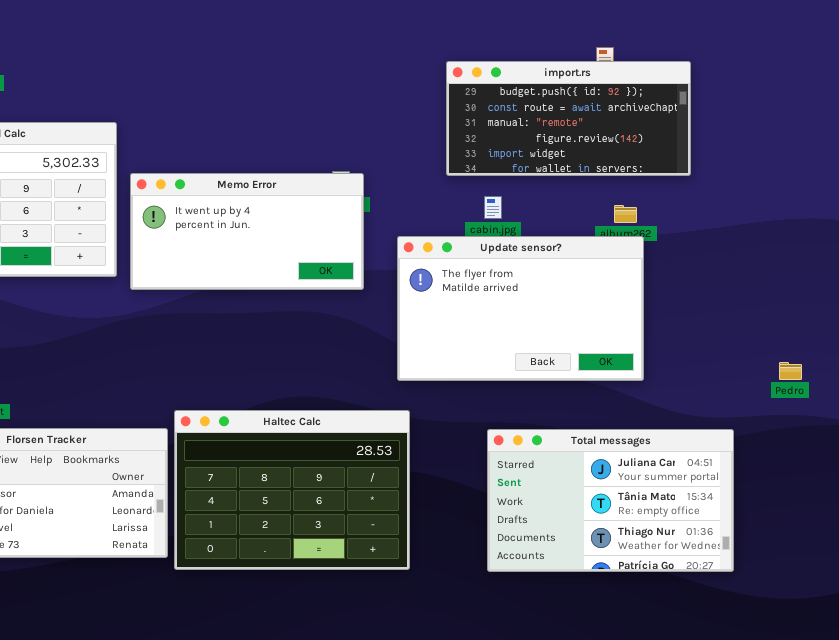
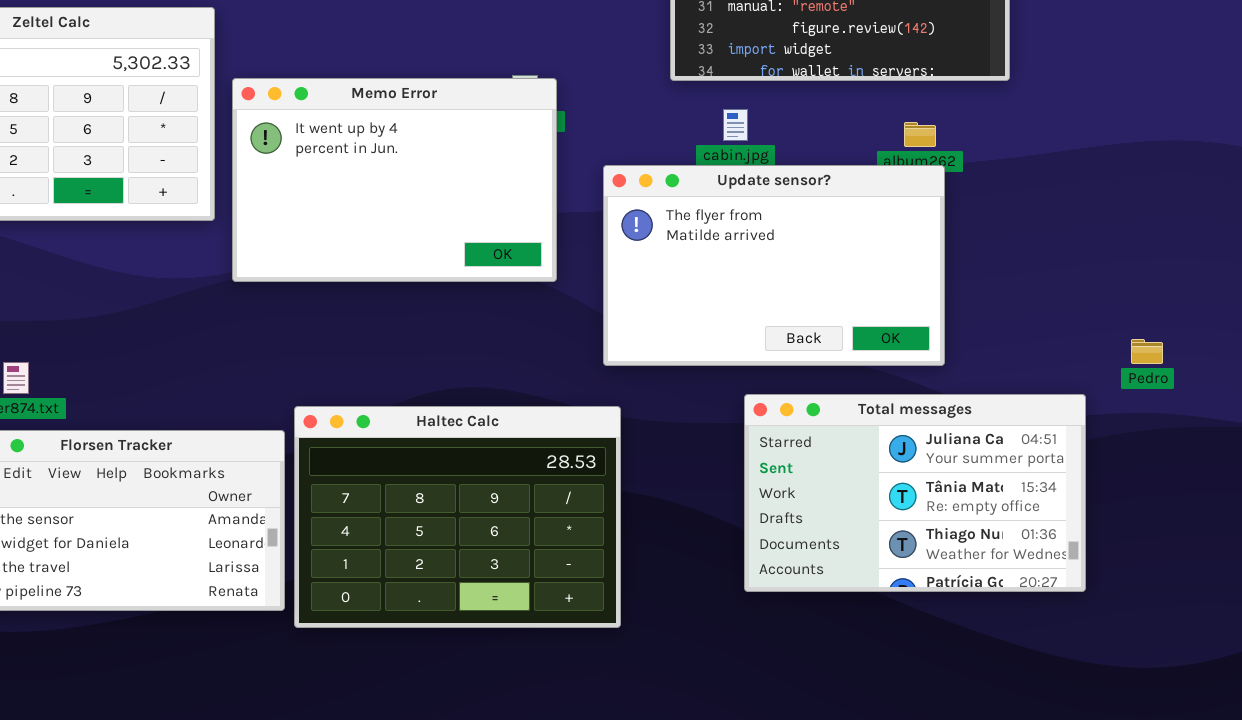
Memo Error: [130,173,364,290] -> [232,78,557,282], resized
Total messages: [487,429,734,572] -> [744,394,1086,592], moved

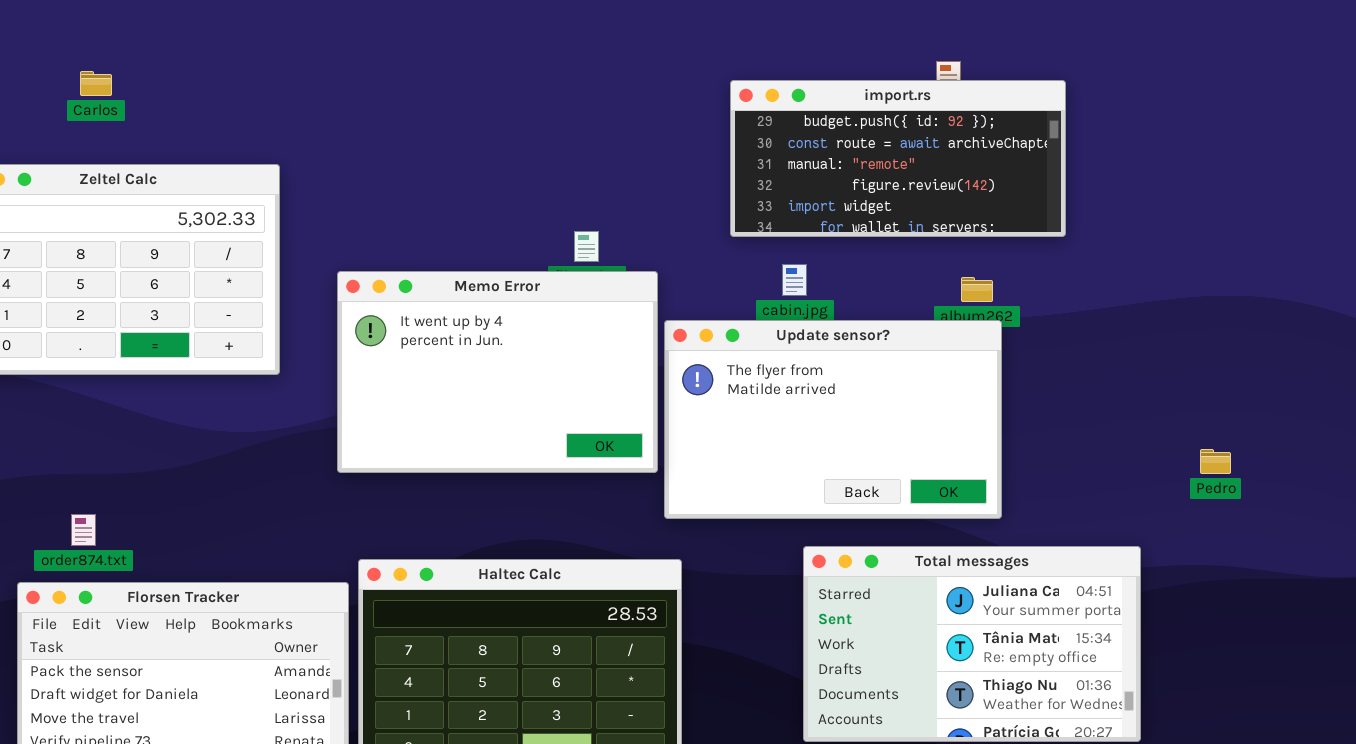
Memo Error: [232,78,557,282] -> [337,271,658,473], moved
Pedro: [1131,339,1163,364] -> [1200,449,1231,474], moved

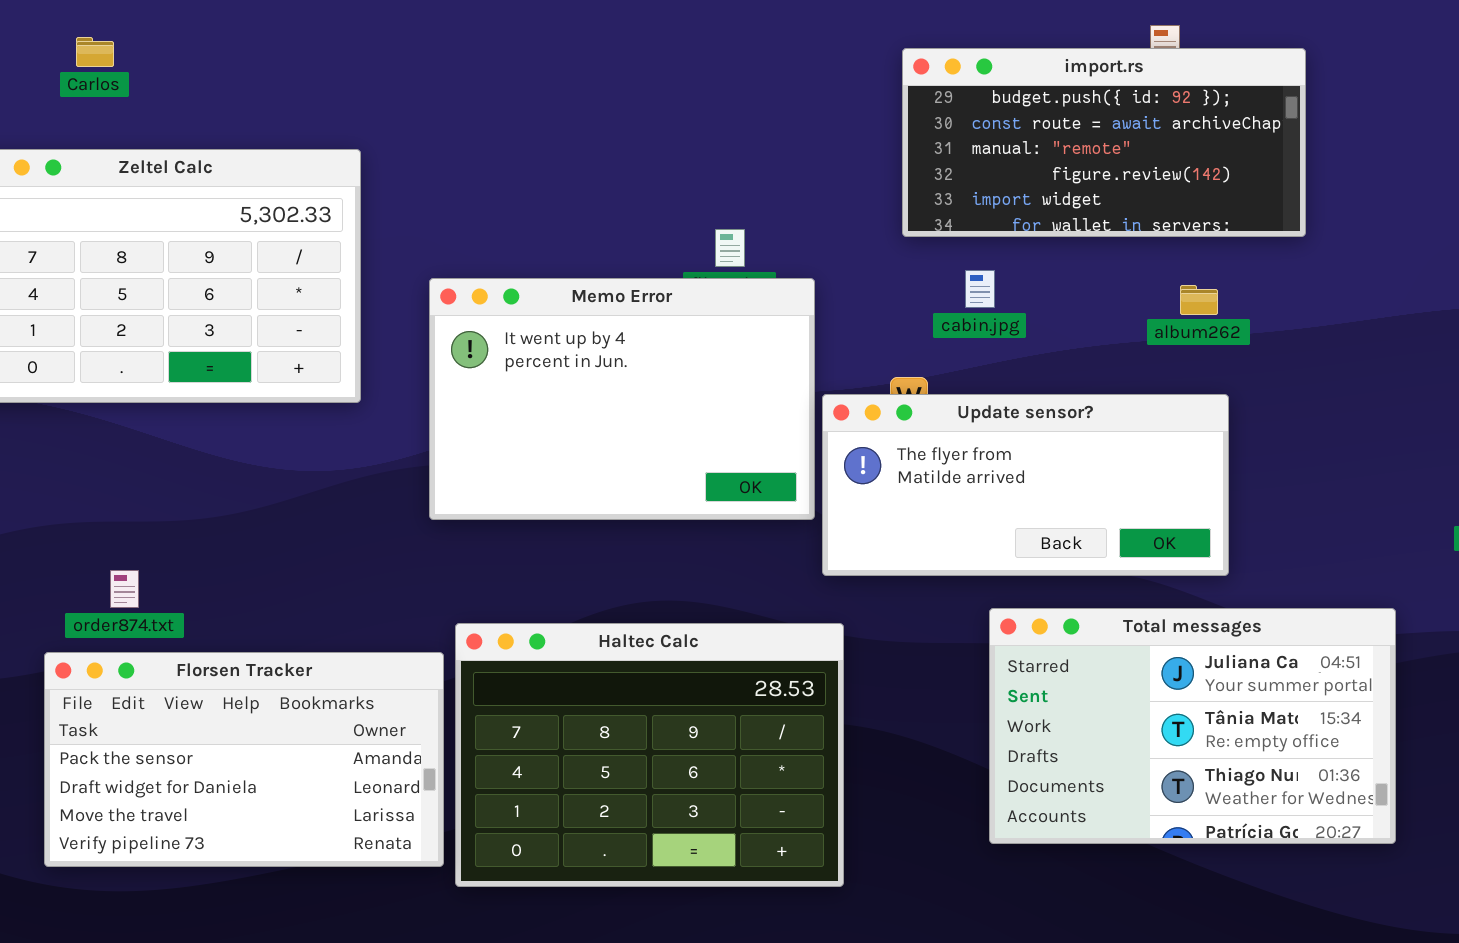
Carlos: [80,71,112,96] -> [76,37,114,67], moved
Update sensor?: [664,320,1002,519] -> [822,394,1229,576], resized

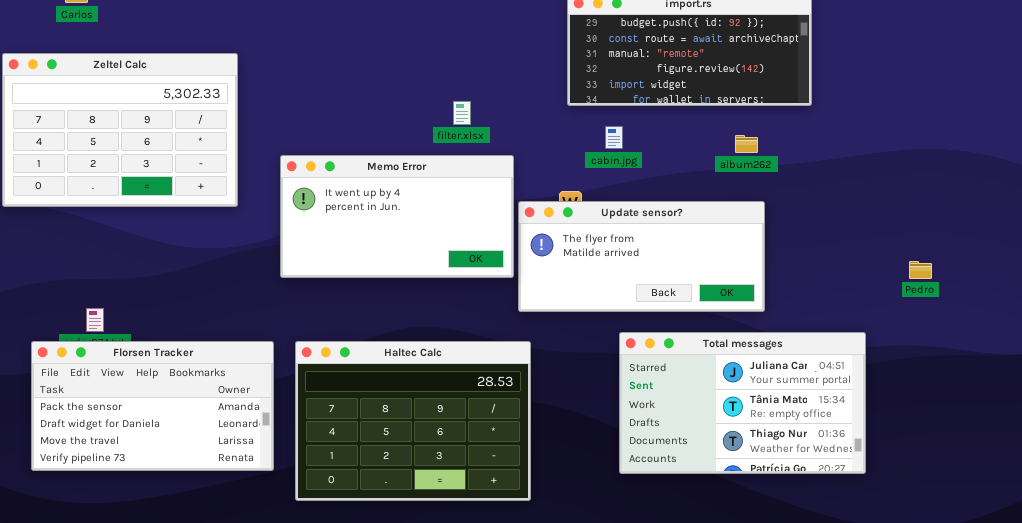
Memo Error: [429,278,815,520] -> [280,155,514,278], resized
Florsen Tracker: [44,652,444,867] -> [31,341,274,471], moved

